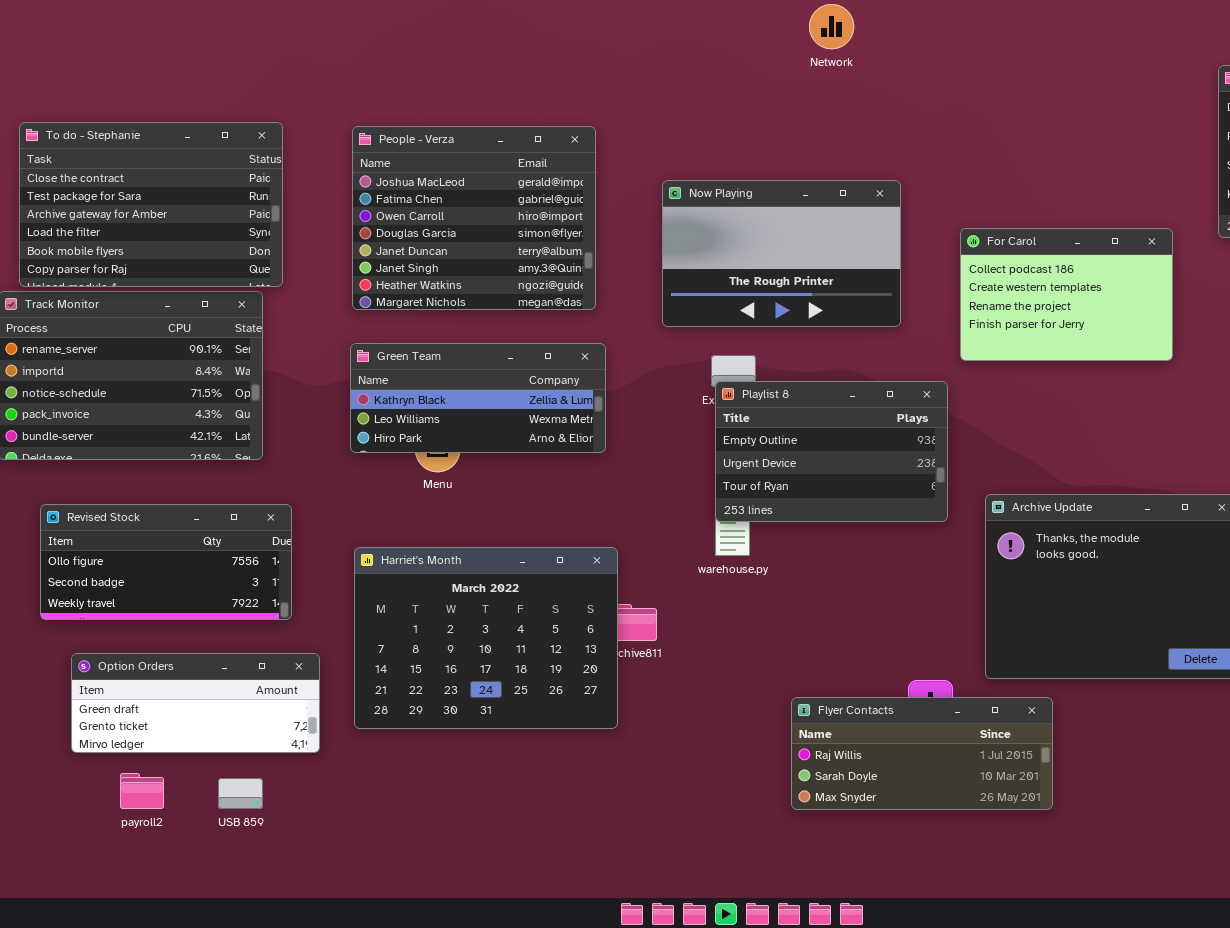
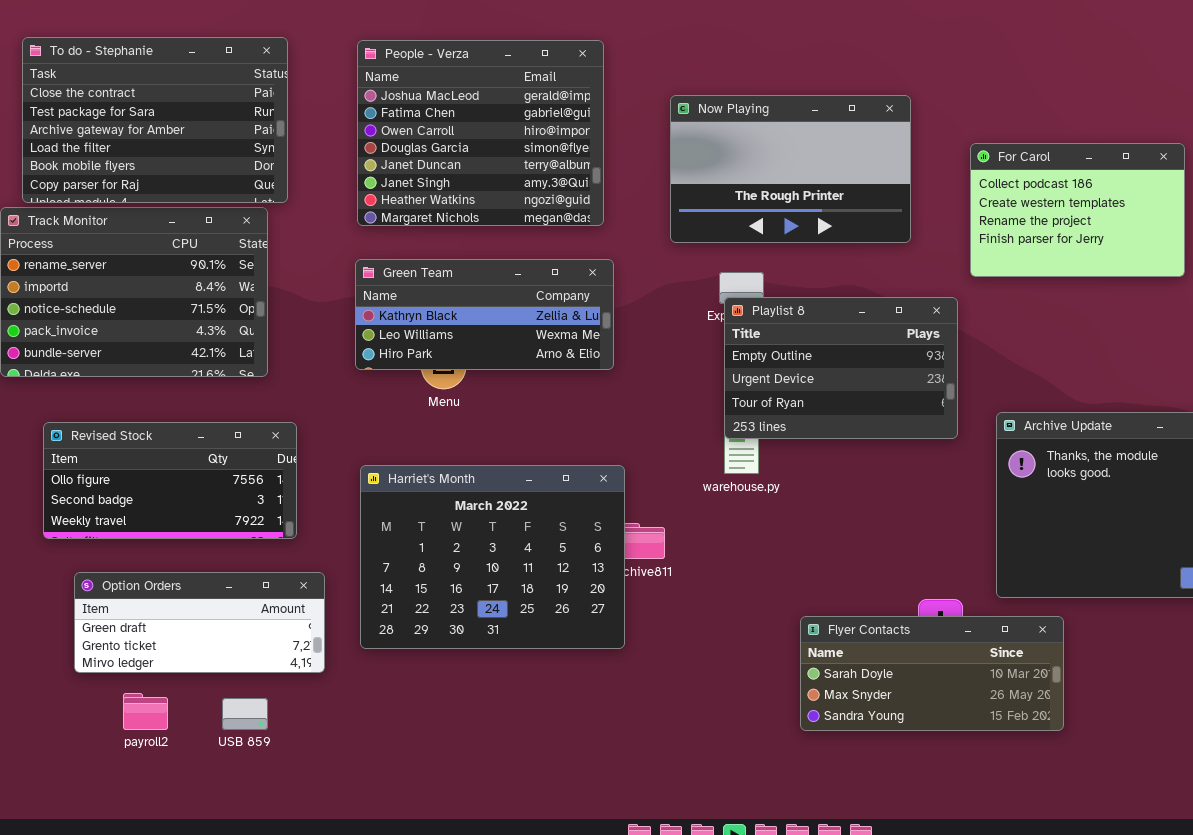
Flyer Contacts: [791,697,1053,810] -> [800,616,1064,731], scrolled down 1 row

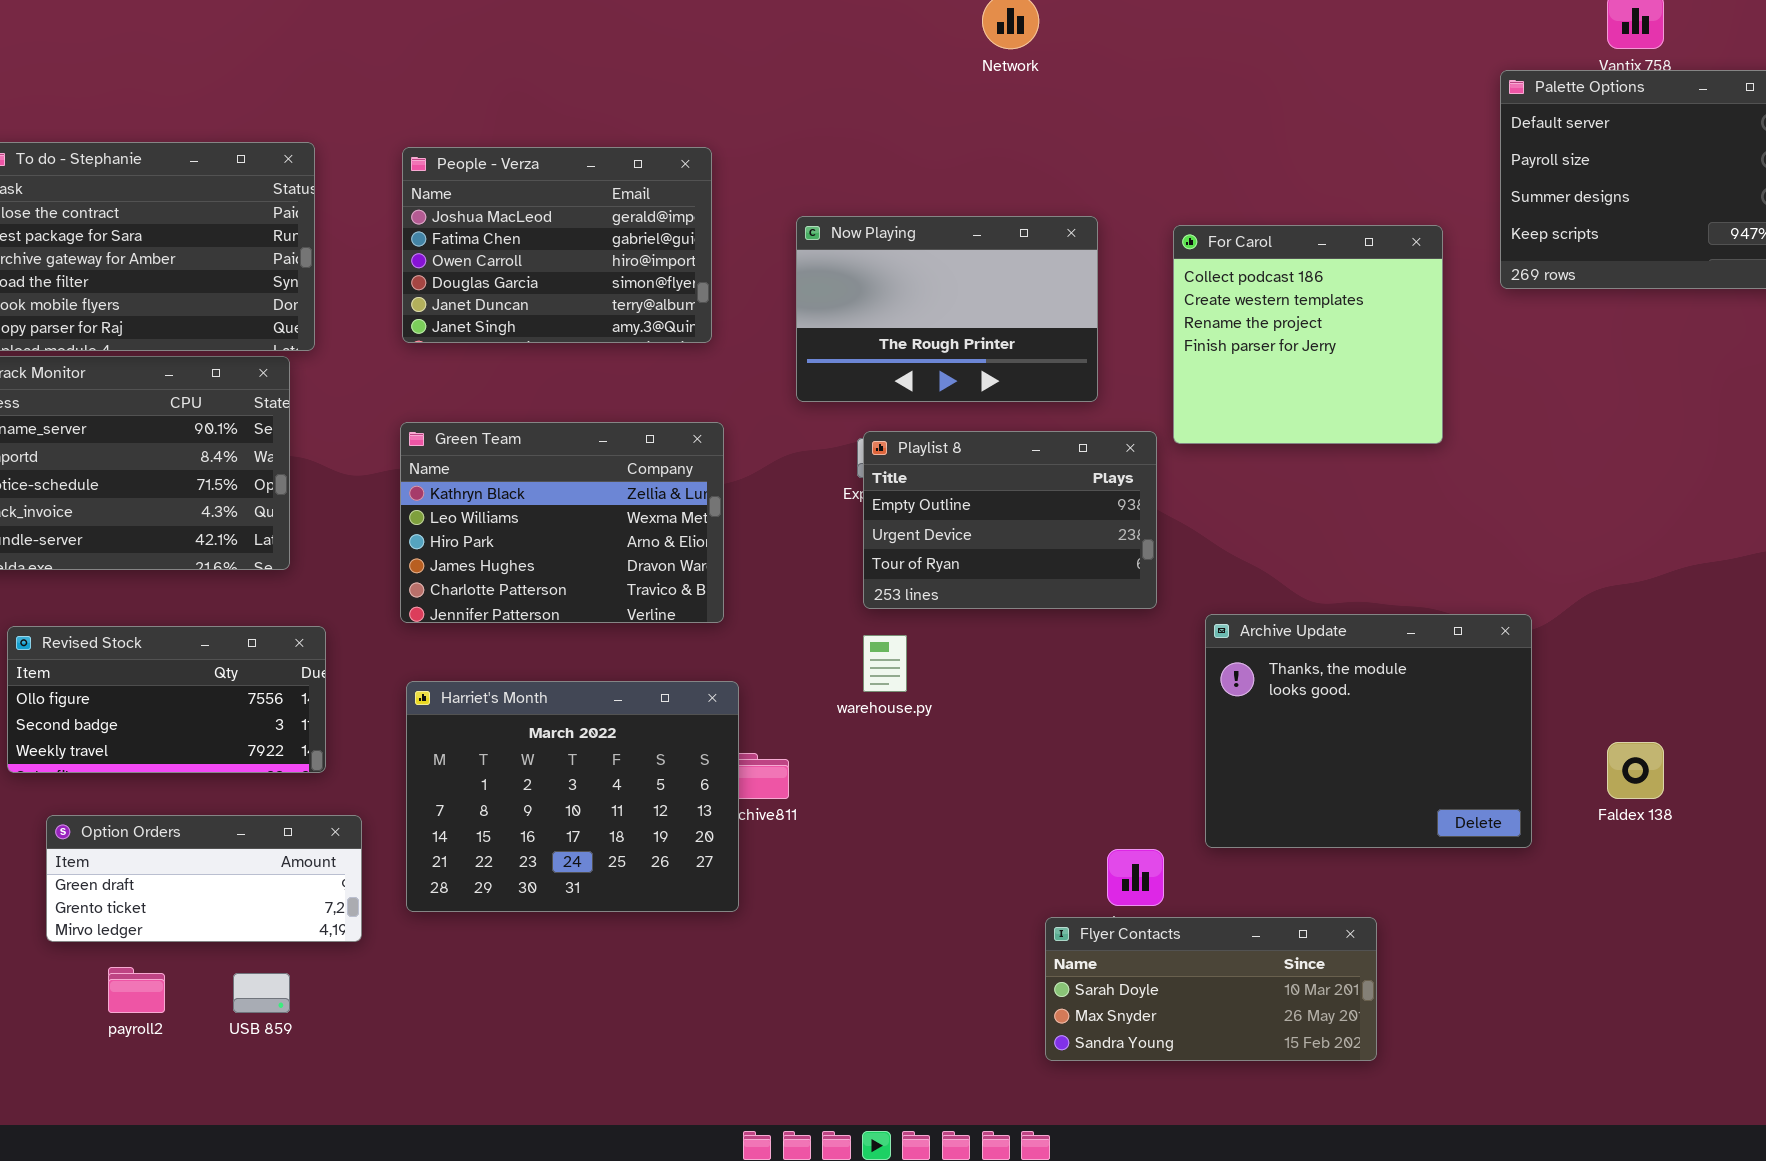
People - Verza: [357,40,604,226] -> [402,147,712,343], resized
For Carol: [970,143,1185,277] -> [1173,225,1443,444], resized
Green Team: [355,259,614,370] -> [400,422,724,623], resized
Playlist 8: [724,297,958,439] -> [863,431,1157,609], moved
Flyer Contacts: [800,616,1064,731] -> [1045,917,1377,1061], moved

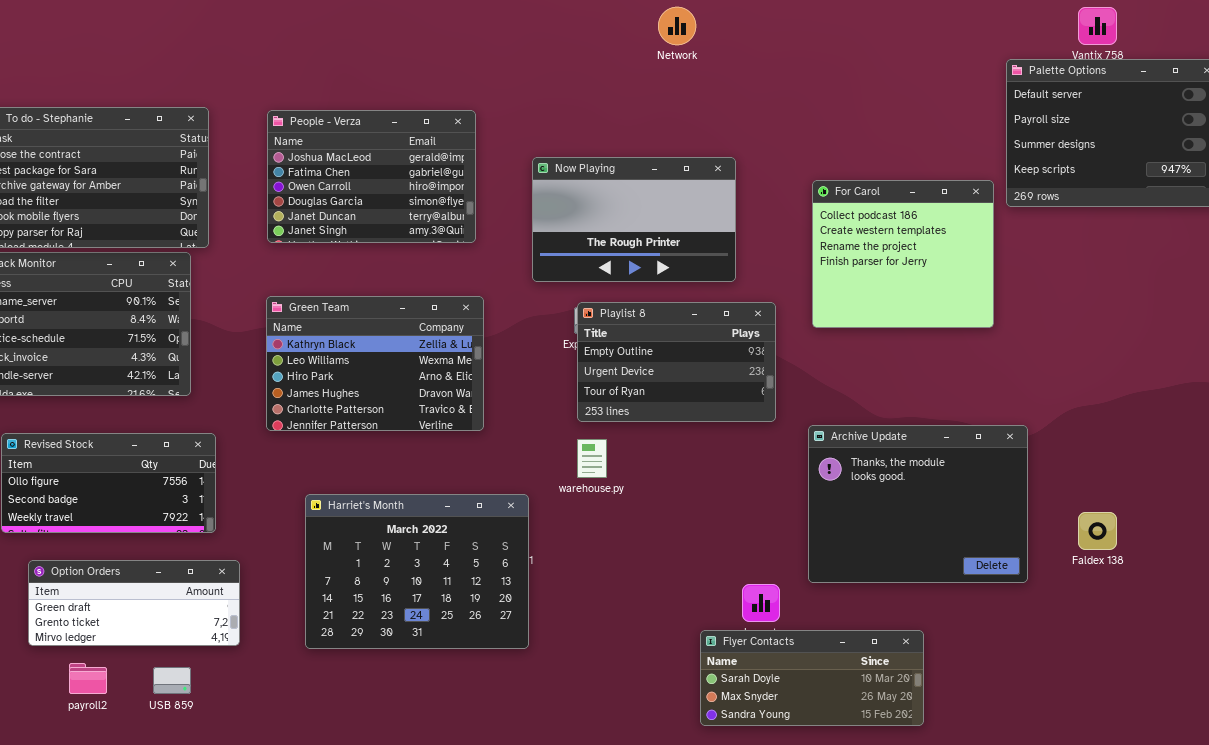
For Carol: [1173,225,1443,444] -> [812,180,994,328], moved
Harriet's Month: [406,681,739,912] -> [305,494,529,649], moved

